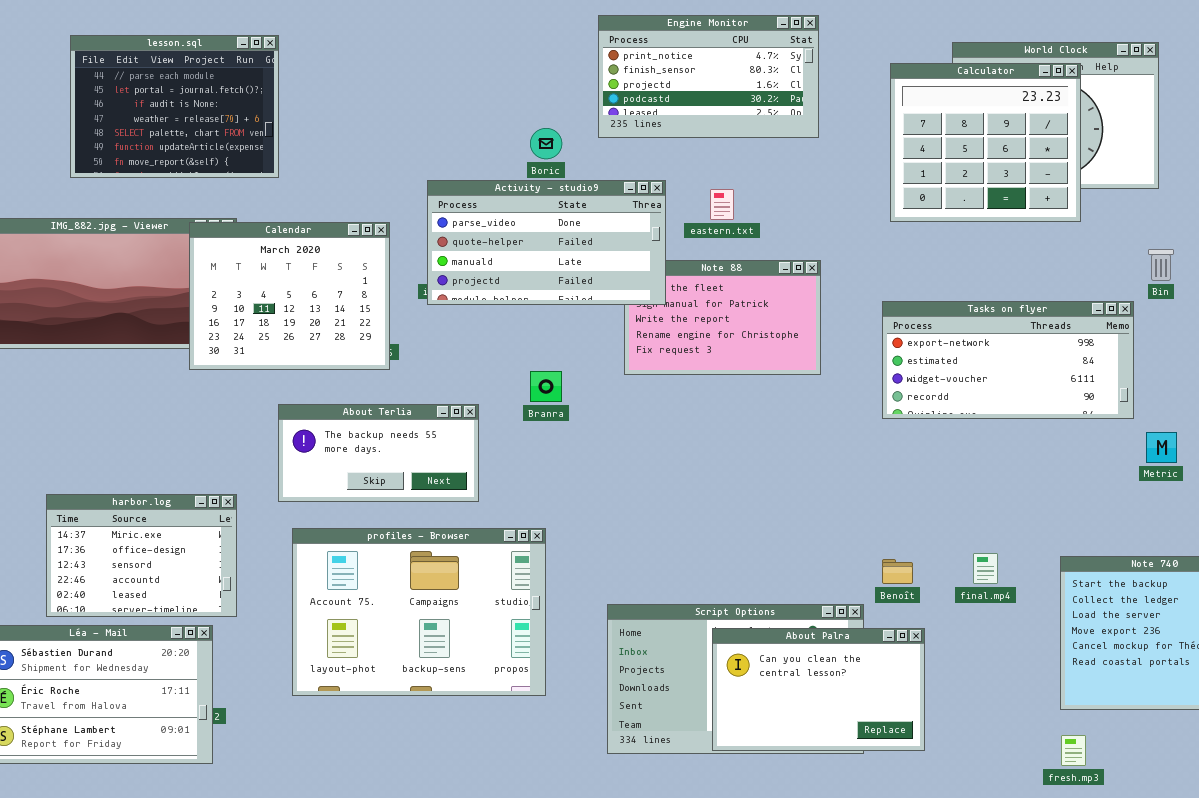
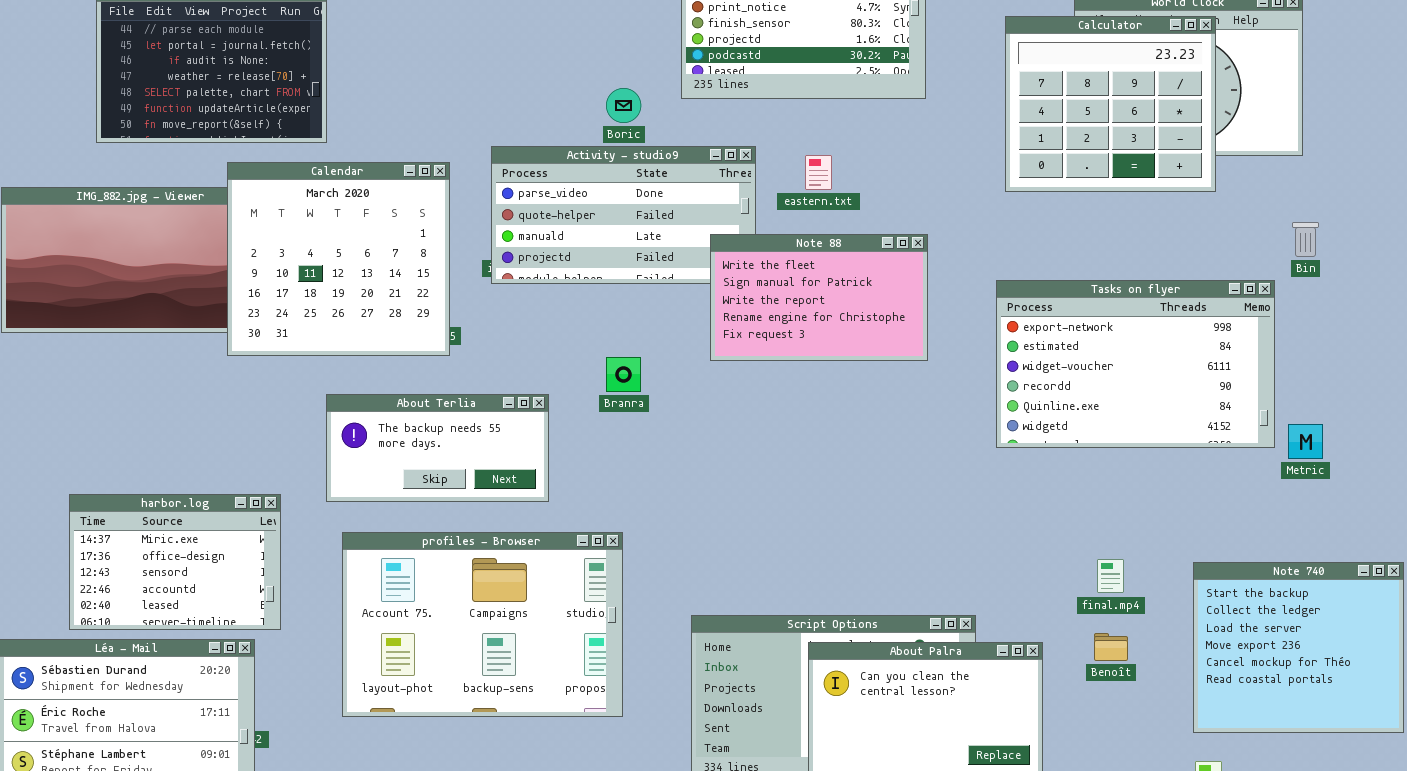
Calendar: [189,222,390,370] -> [227,162,450,356], resized
Note 88: [624,260,821,375] -> [710,234,928,361], raised
Tasks on flyer: [882,301,1134,419] -> [996,280,1275,448], resized
Benoît: [882,559,913,584] -> [1094,633,1128,661], moved

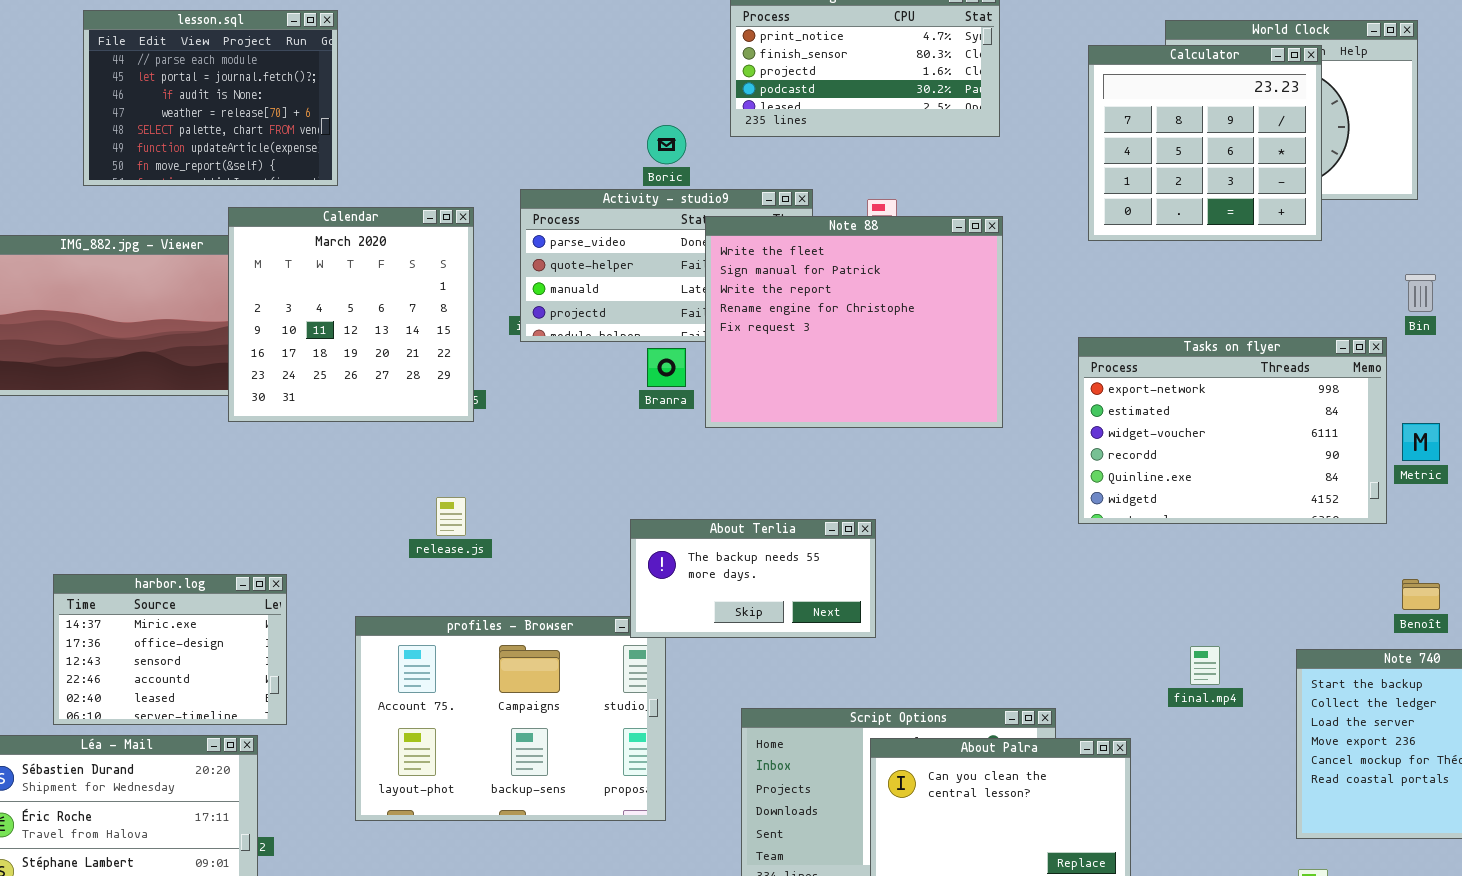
Note 88: [710,234,928,361] -> [705,216,1003,428], resized
Branra: [606,357,641,392] -> [647,348,686,387], moved
About Terlia: [326,394,549,502] -> [630,519,876,638], moved
Metric: [1288,424,1323,459] -> [1402,423,1440,461], moved
Benoît: [1094,633,1128,661] -> [1402,579,1440,610], moved

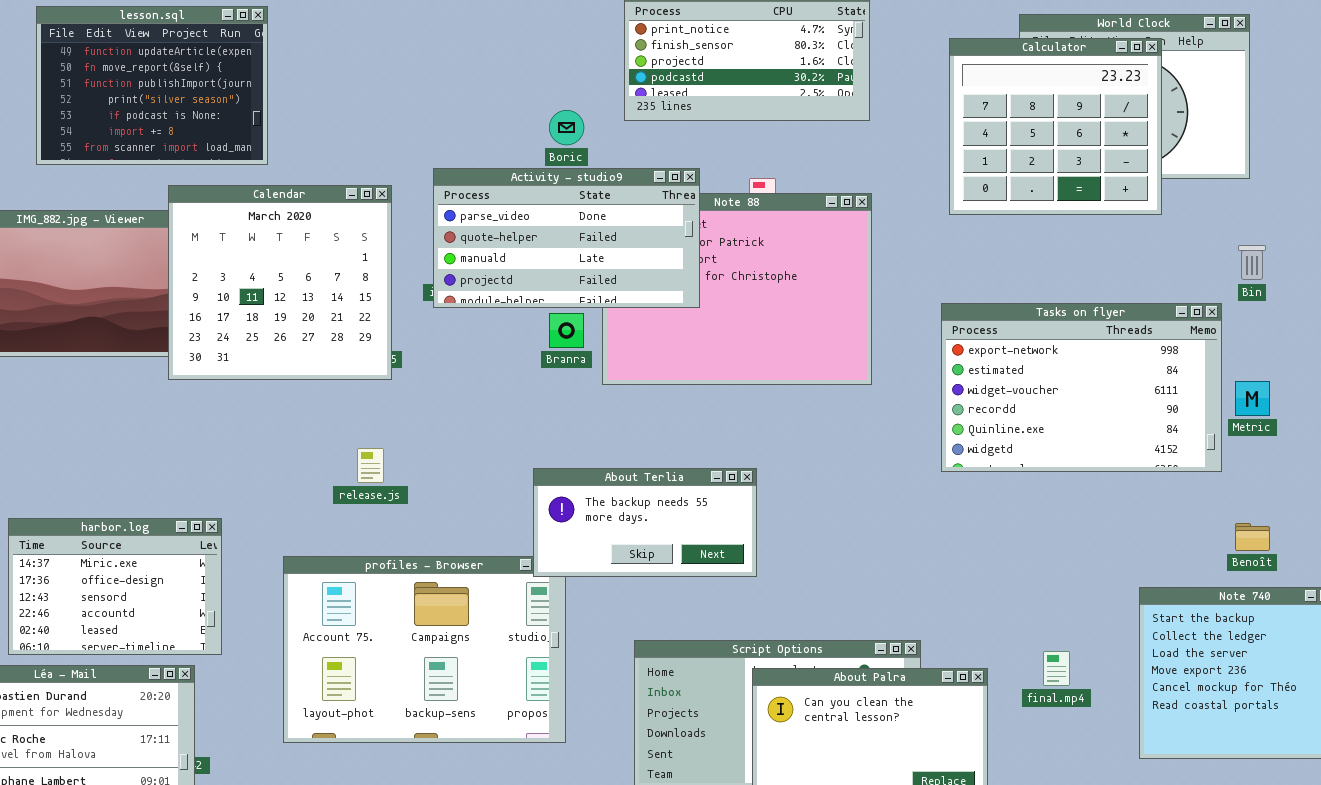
lesson.sql: [83,10,338,186] -> [36,6,268,165], scrolled down 5 rows
Activity - studio9: [520,189,813,342] -> [433,168,700,308], raised
final.mp4: [1190,646,1220,685] -> [1043,651,1070,686], moved

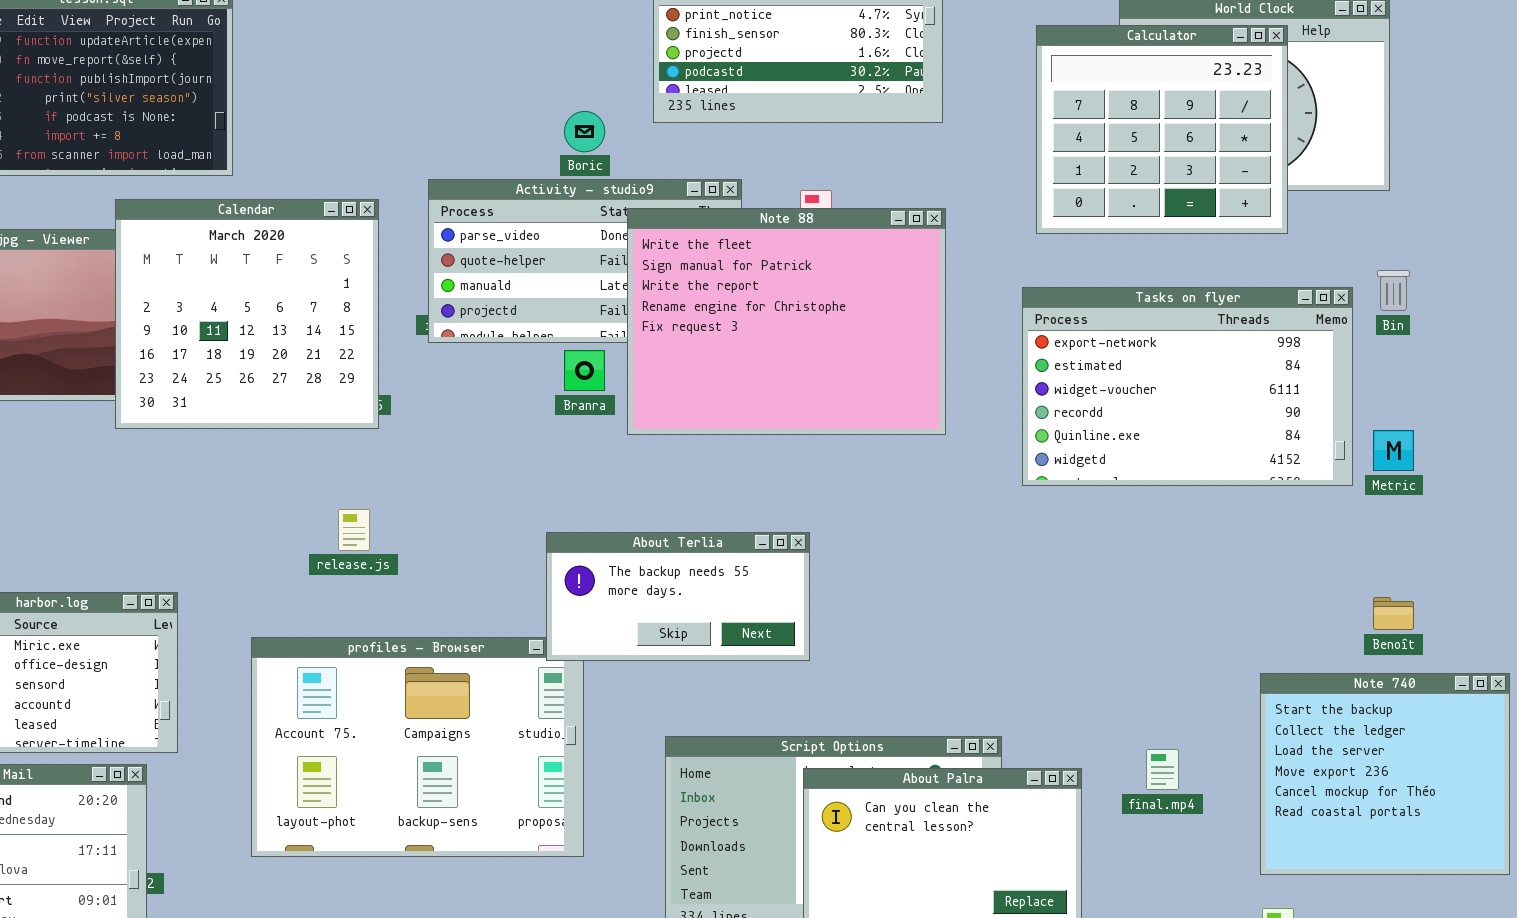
Note 88: [602,193,872,385] -> [627,208,946,435], raised
Tasks on flyer: [941,303,1222,472] -> [1022,287,1353,486], moved

